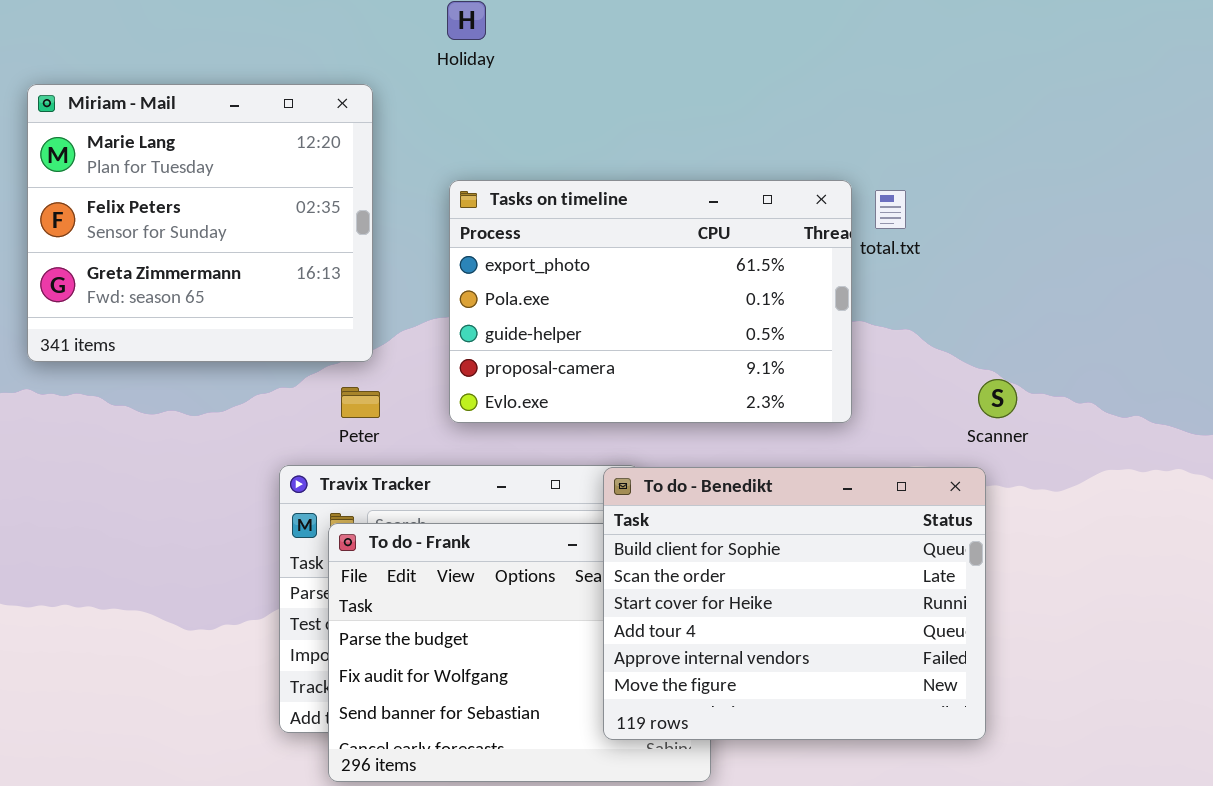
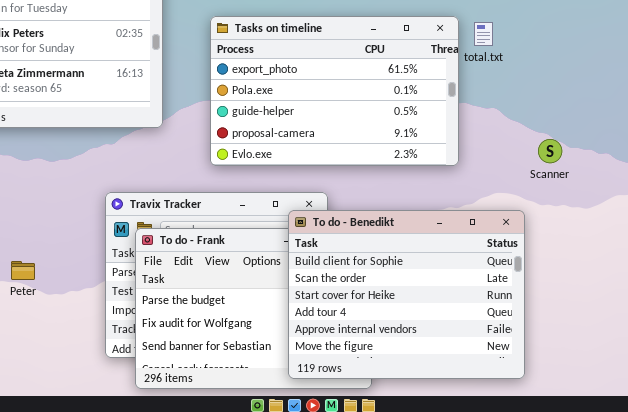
Peter: [341,387,380,418] -> [11,261,35,280], moved
To do - Benedikt: [603,467,986,740] -> [288,210,525,379], moved

